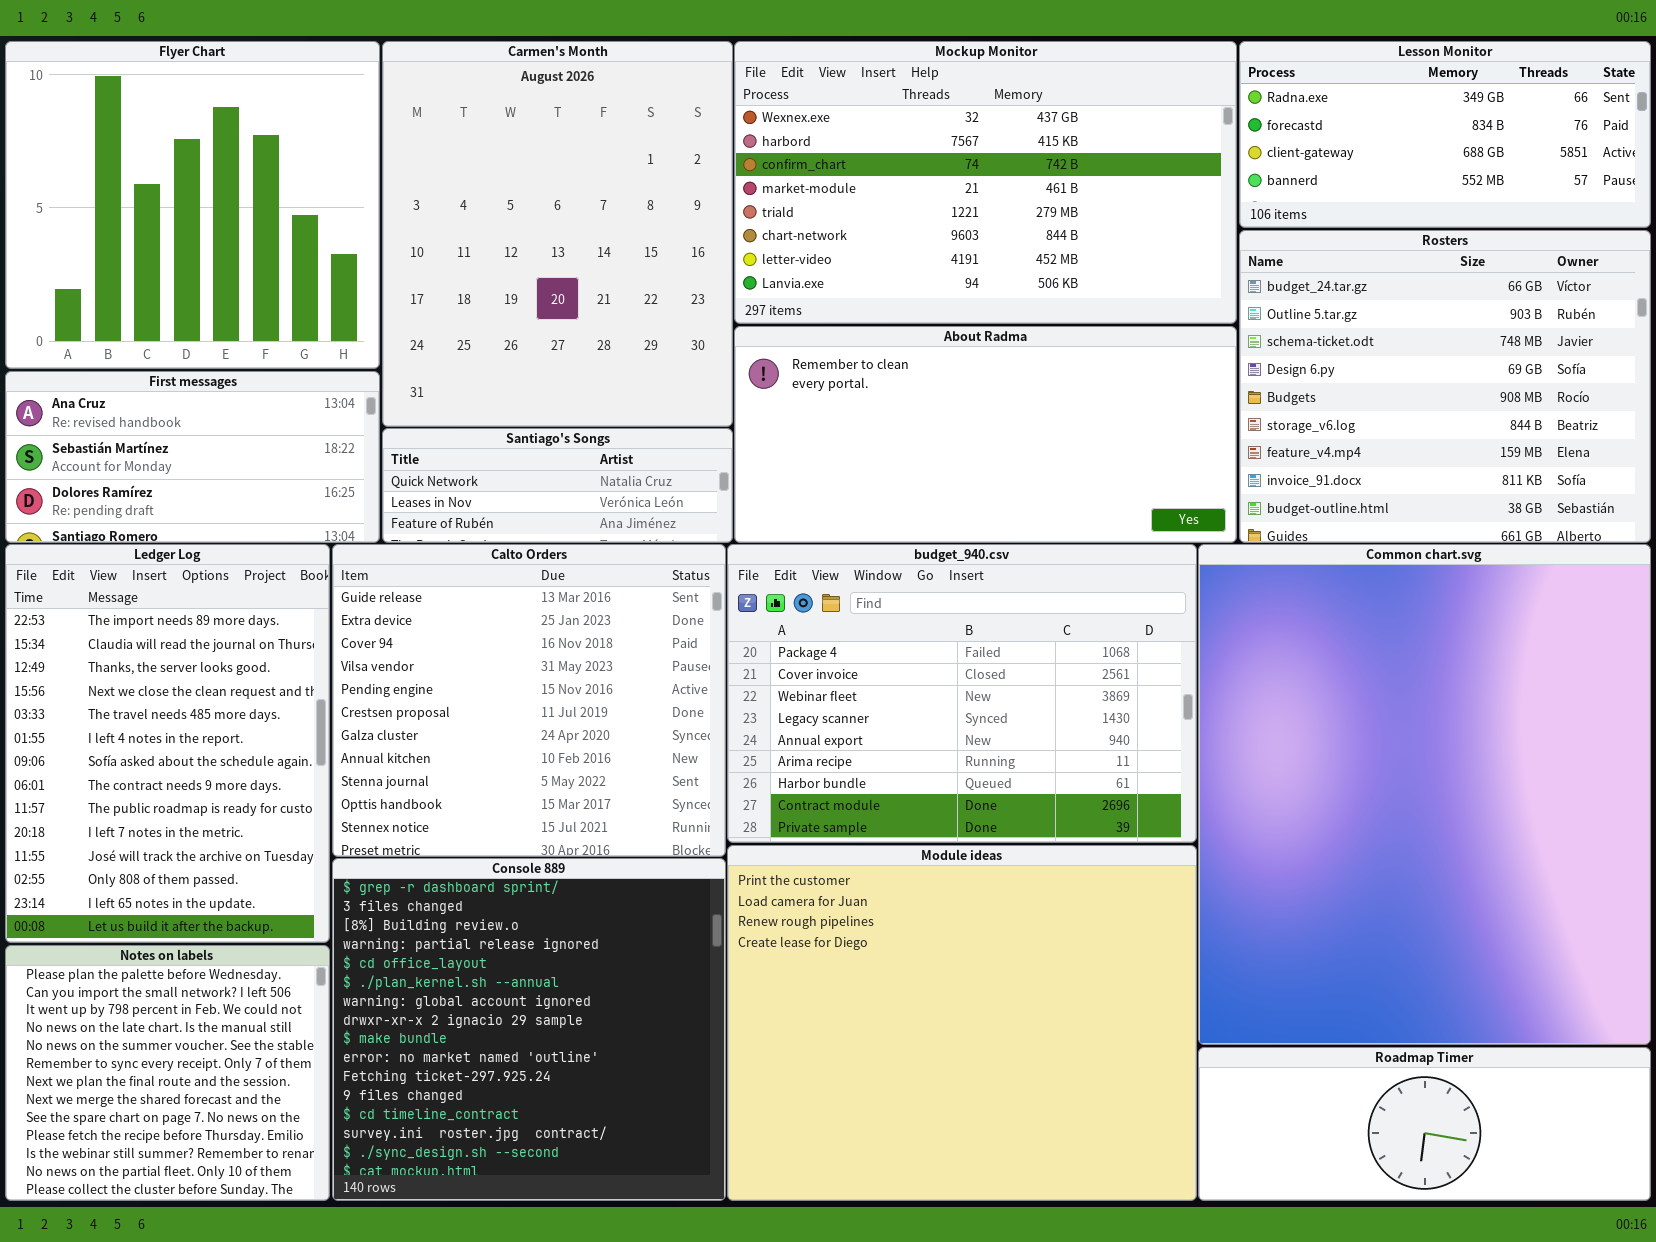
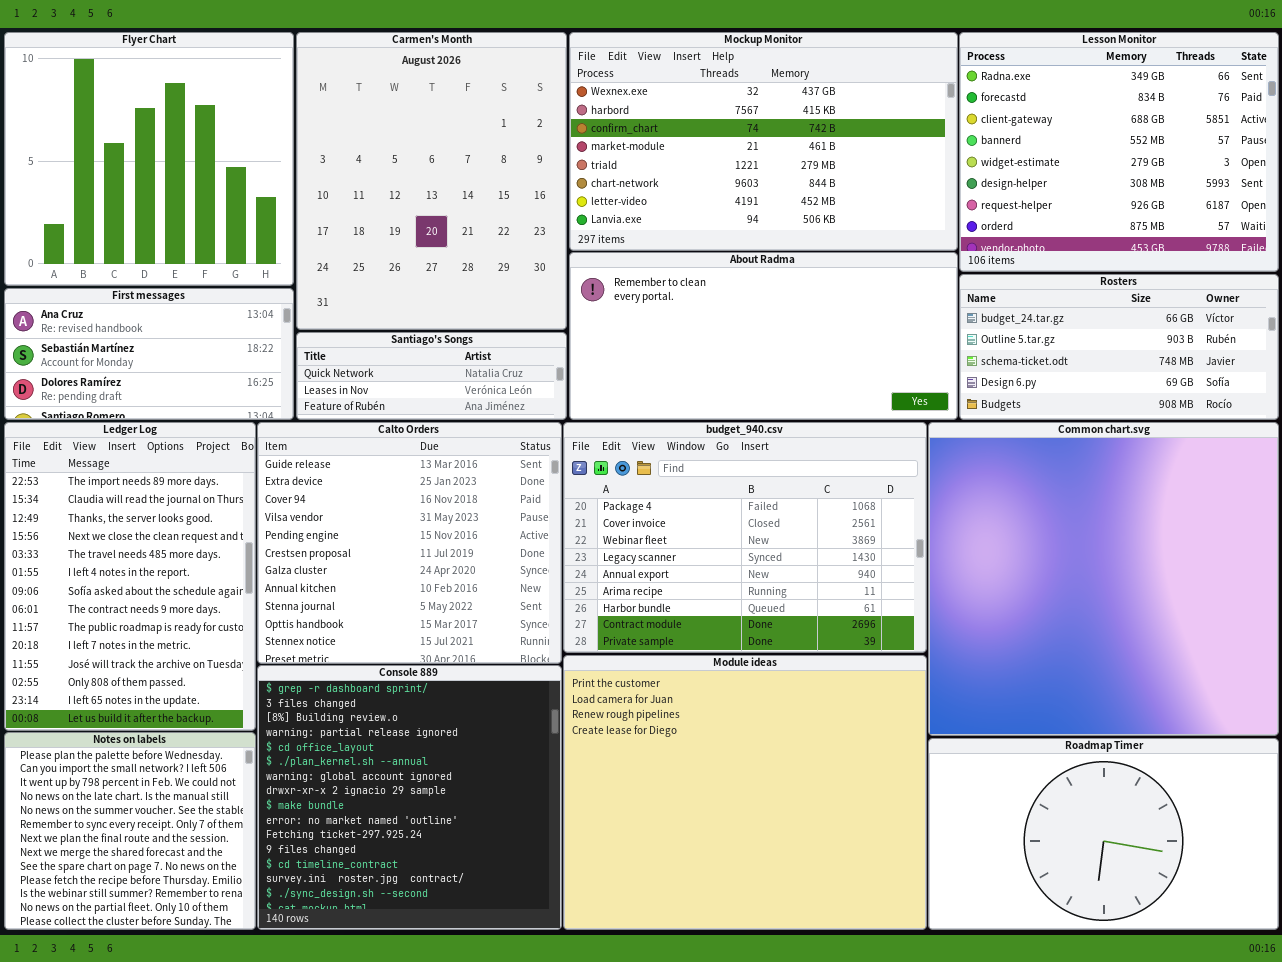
Lesson Monitor: [1239,41,1651,228] -> [959,32,1279,272], resized
Rosters: [1239,230,1651,543] -> [959,274,1279,420], resized
Common chart.svg: [1198,544,1651,1045] -> [928,422,1279,736], resized
Roadmap Timer: [1198,1047,1651,1201] -> [928,738,1279,930], resized

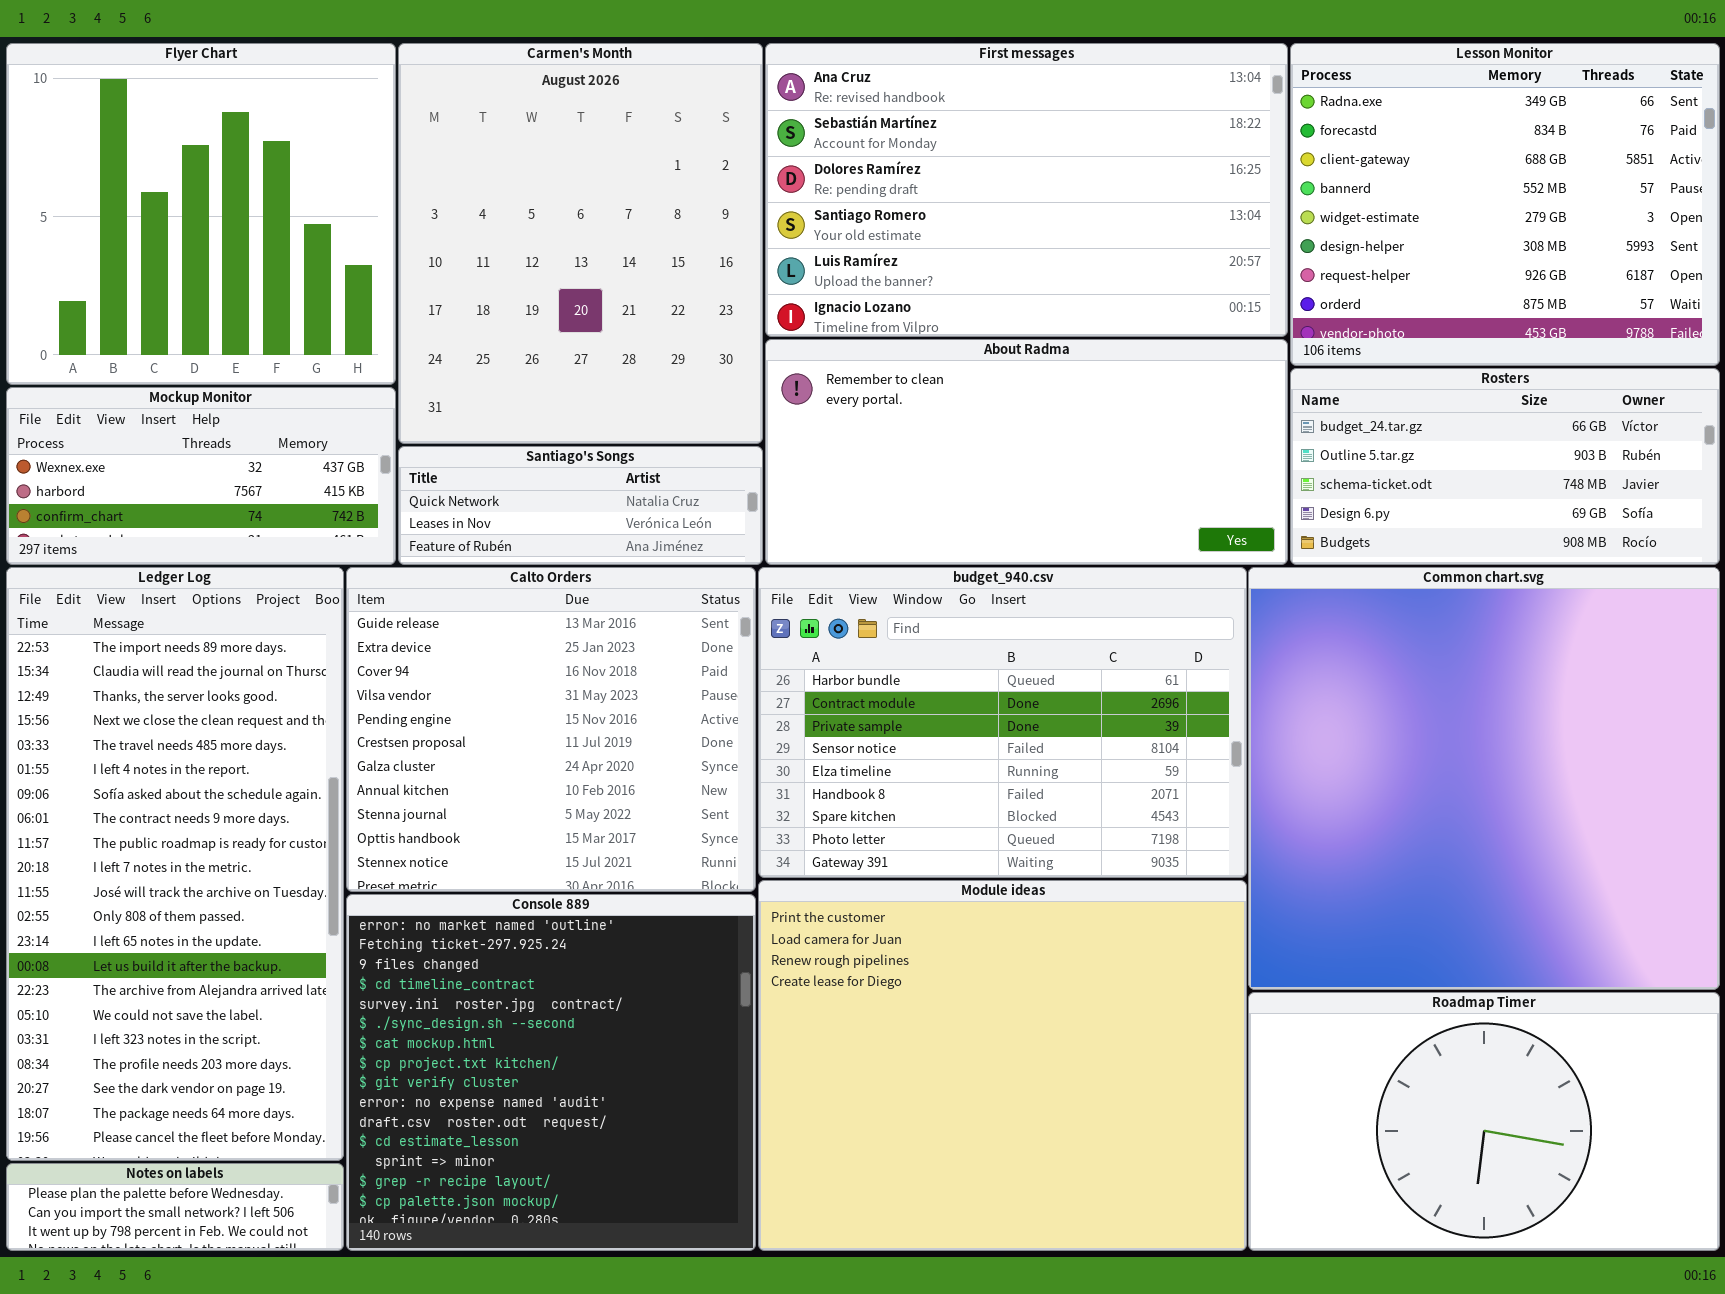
Mockup Monitor: [569,32,958,251] -> [6,387,396,565], moved, resized
First messages: [4,288,294,420] -> [765,43,1288,337], moved, resized
Ledger Log: [4,422,256,731] -> [6,567,344,1161], resized
budget_940.csv: [563,422,927,653] -> [758,567,1247,878], scrolled down 6 rows
Console 889: [257,665,562,930] -> [346,894,756,1251], scrolled down 9 rows
Notes on labels: [4,732,256,930] -> [6,1163,344,1251], resized

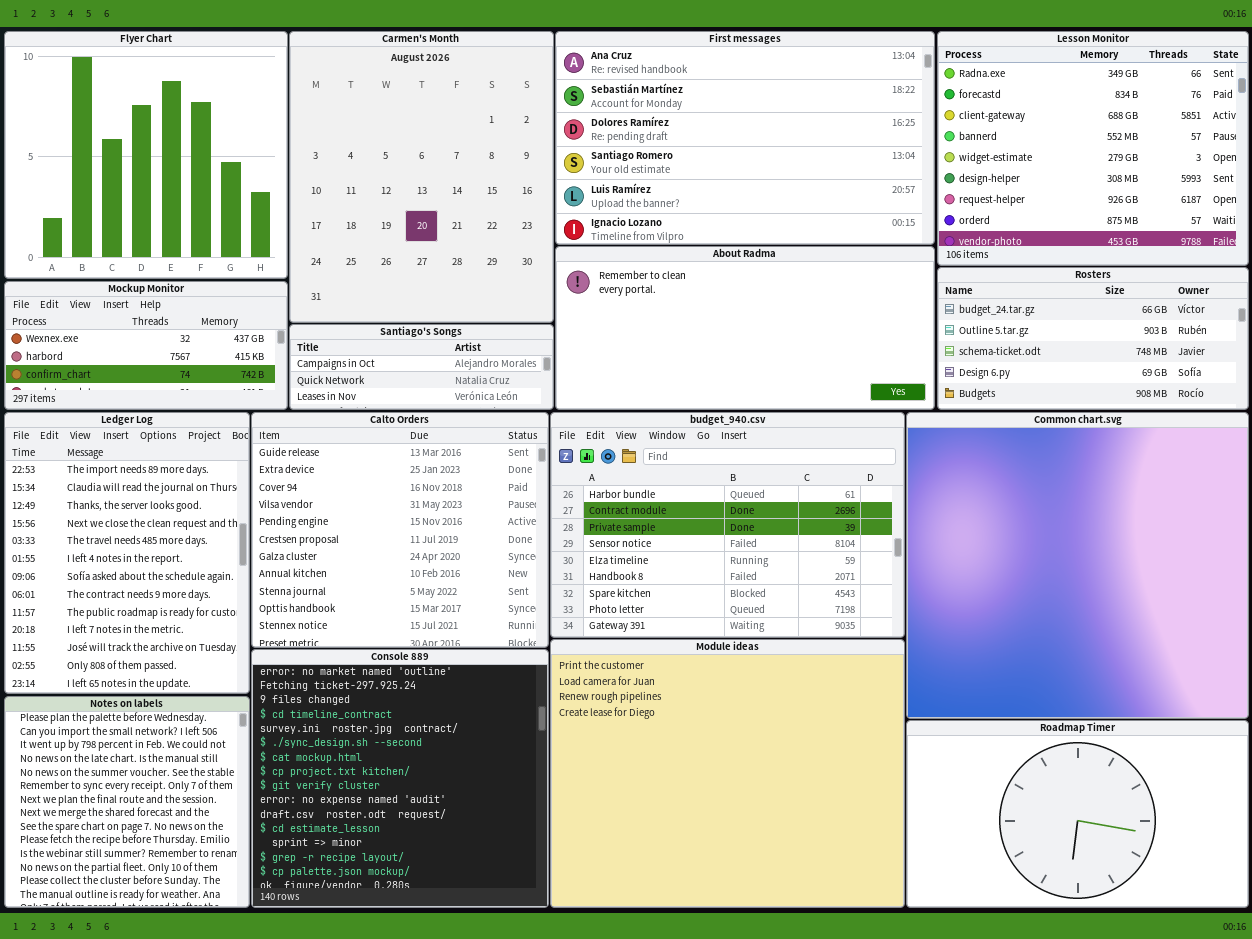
Santiago's Songs: [398,446,763,565] -> [289,324,554,410], scrolled up 1 row
Ledger Log: [6,567,344,1161] -> [4,412,250,694], resized
Notes on labels: [6,1163,344,1251] -> [4,696,250,908], resized

